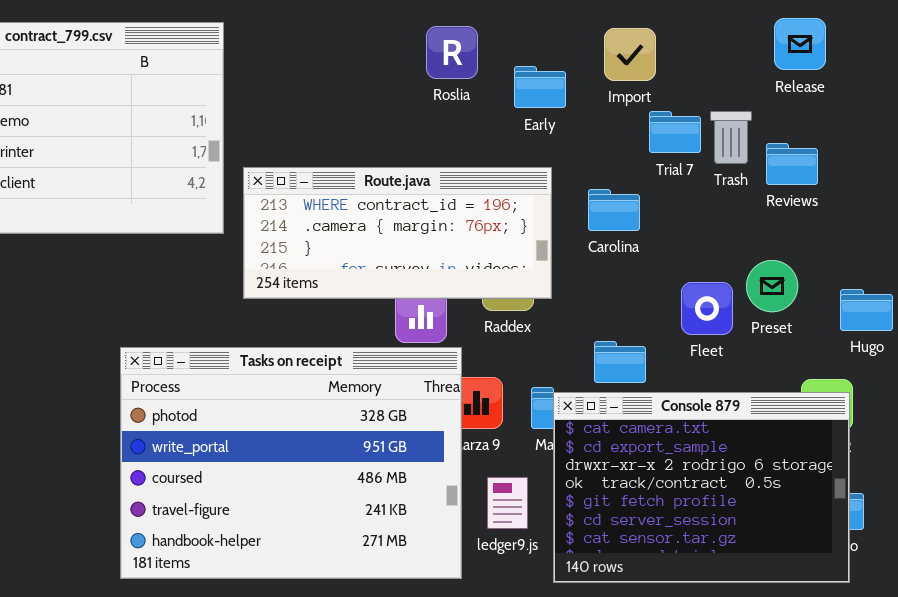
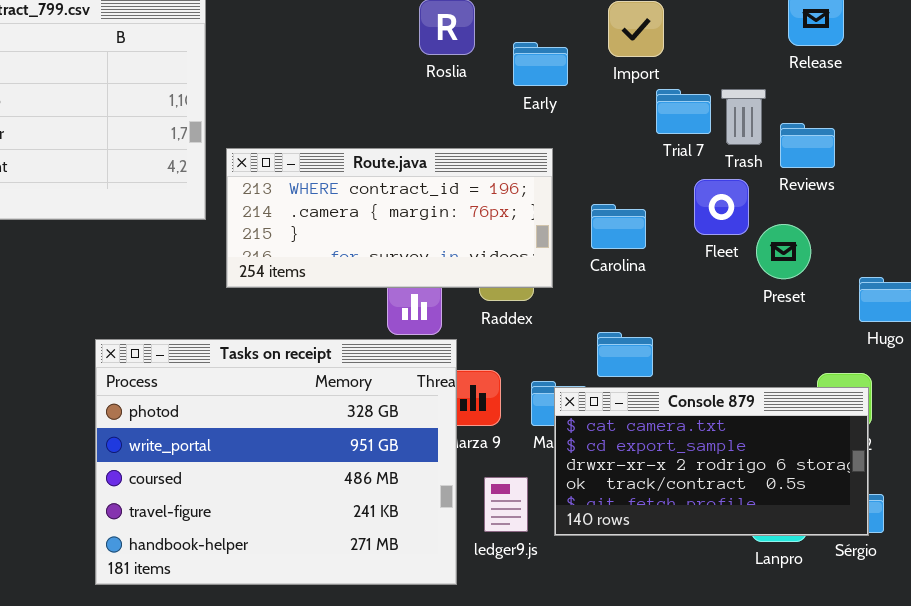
Carolina: [588,189,640,231] -> [591,204,646,249], moved
Preset: [746,260,798,312] -> [756,224,811,279], moved
Fleet: [681,282,733,335] -> [694,179,749,235], moved
Console 879: [553,392,850,583] -> [554,387,869,536], resized

